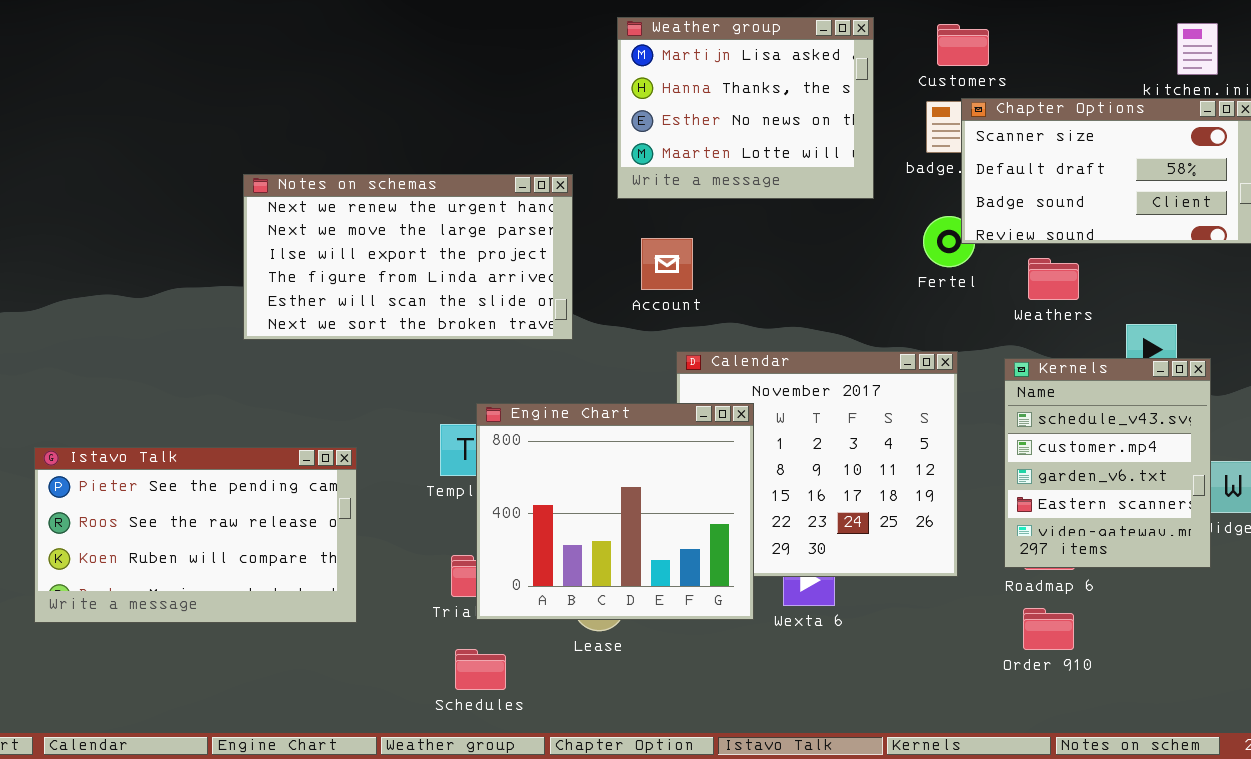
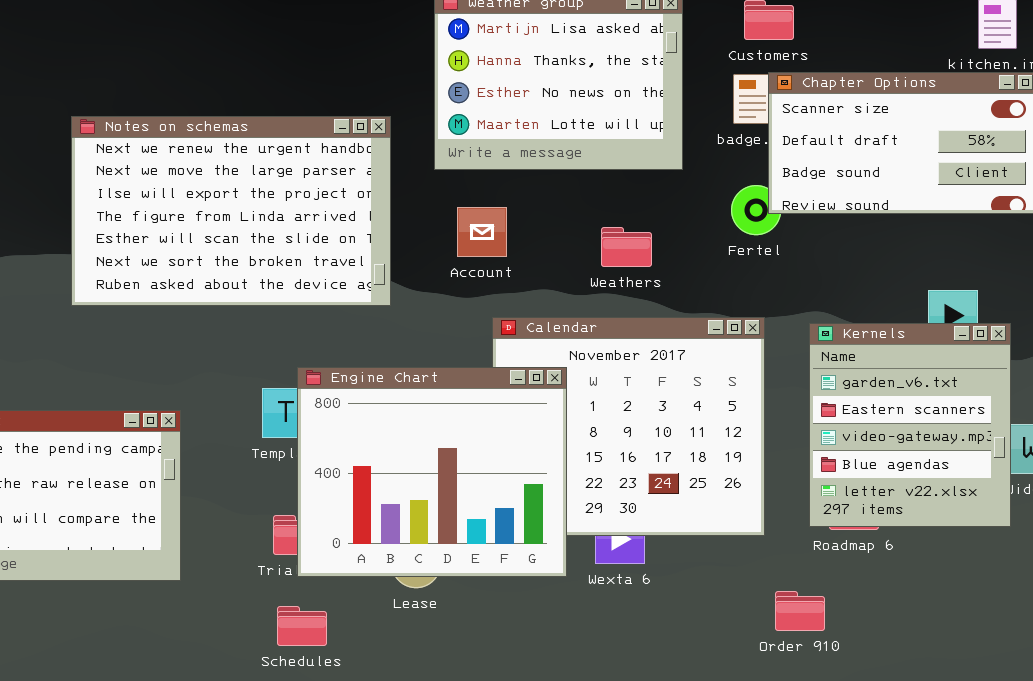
Notes on schemas: [243,174,573,340] -> [71,116,391,306], resized
Weathers: [1028,258,1079,300] -> [601,227,652,267], moved
Kernels: [1004,358,1211,568] -> [809,323,1011,527], scrolled down 2 rows
Order 910: [1023,608,1074,650] -> [775,591,825,631], moved

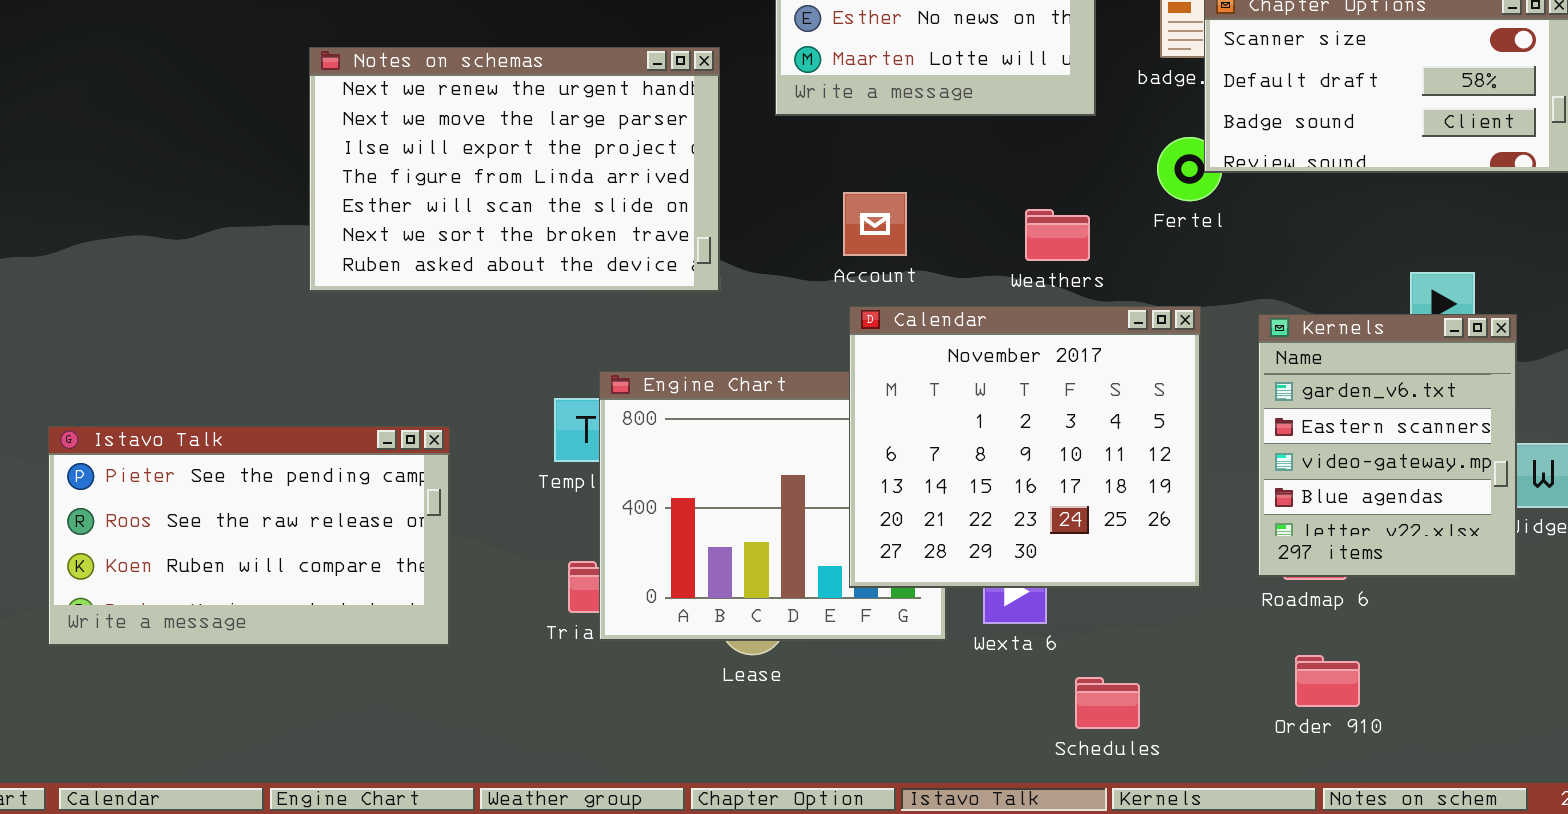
Account: [457,207,507,257] -> [843,192,907,256], moved
Weathers: [601,227,652,267] -> [1025,209,1090,261], moved
Calendar: [492,317,765,536] -> [849,306,1201,588], raised
Order 910: [775,591,825,631] -> [1295,655,1360,707], moved
Schedules: [277,606,327,646] -> [1075,677,1140,729], moved

